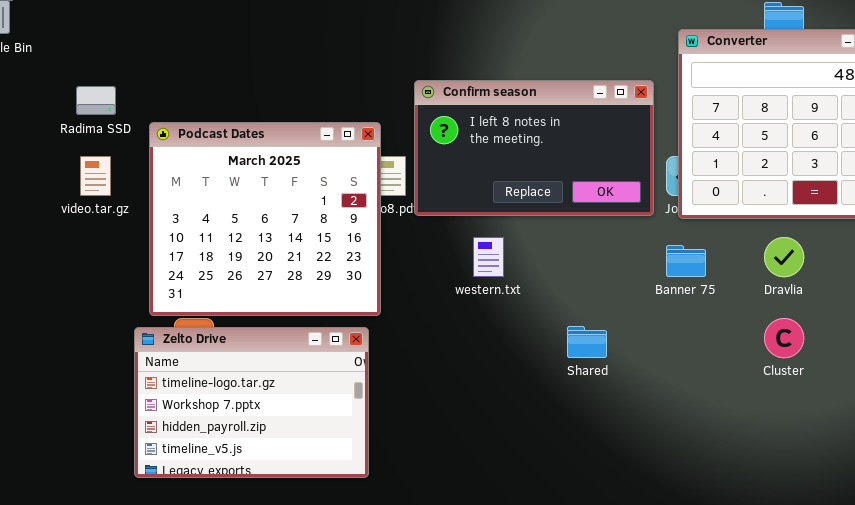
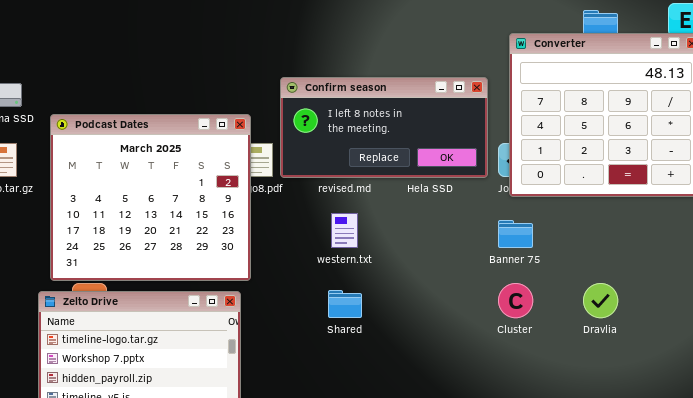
Confirm season: [414,80,654,216] -> [280,77,488,178], resized
Dravlia: [764,237,804,277] -> [583,283,618,318], moved
Cluster: [764,318,804,358] -> [498,283,533,318], moved
Shared: [567,326,607,358] -> [328,290,362,318], moved

